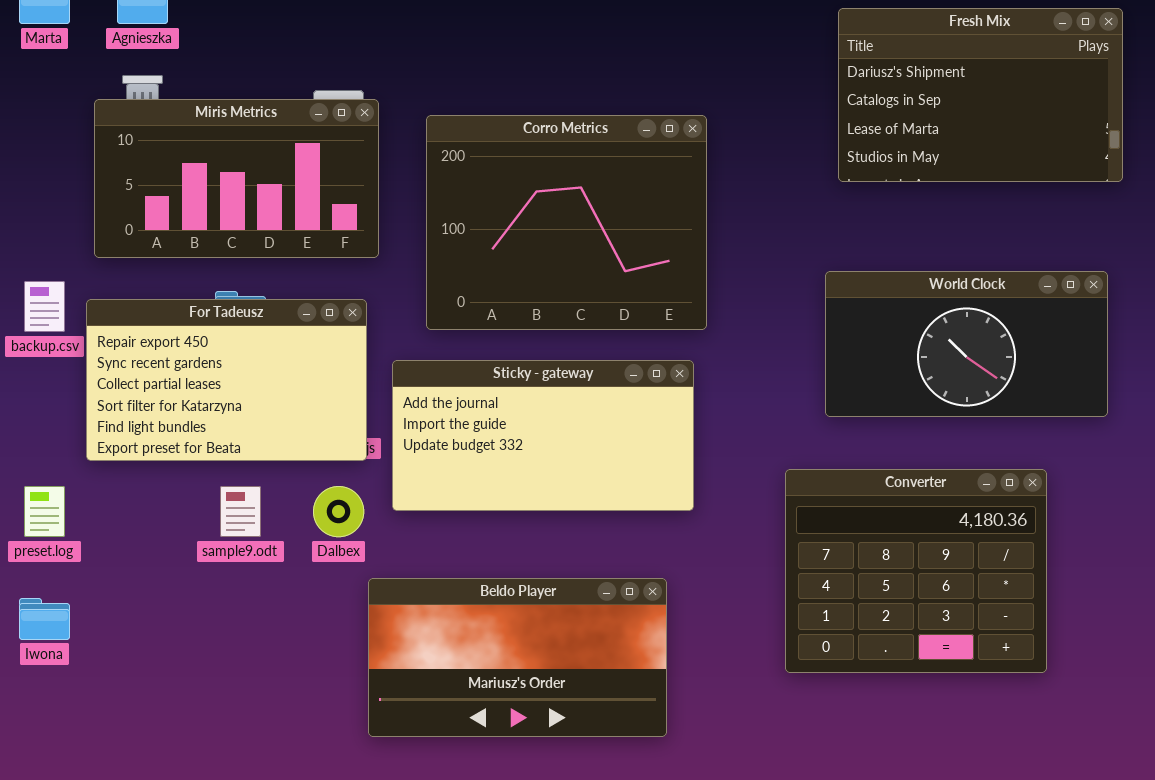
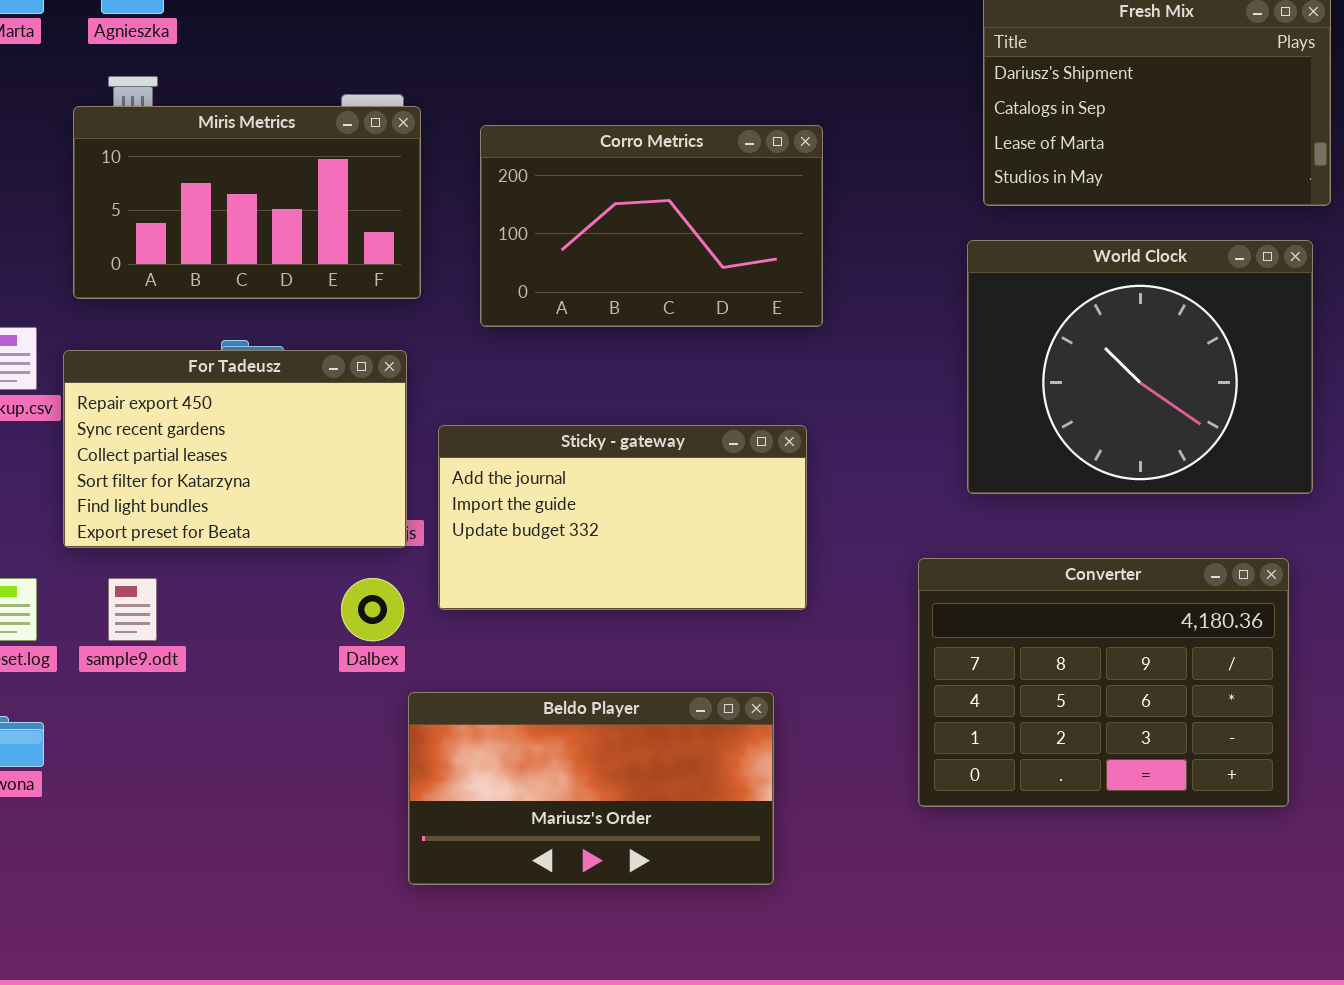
Corro Metrics: [426,115,707,330] -> [480,125,823,327], resized
World Clock: [825,271,1108,417] -> [967,240,1313,494], resized
Converter: [785,469,1047,673] -> [918,558,1289,807], resized
sample9.odt: [220,486,261,537] -> [108,578,157,641], moved

